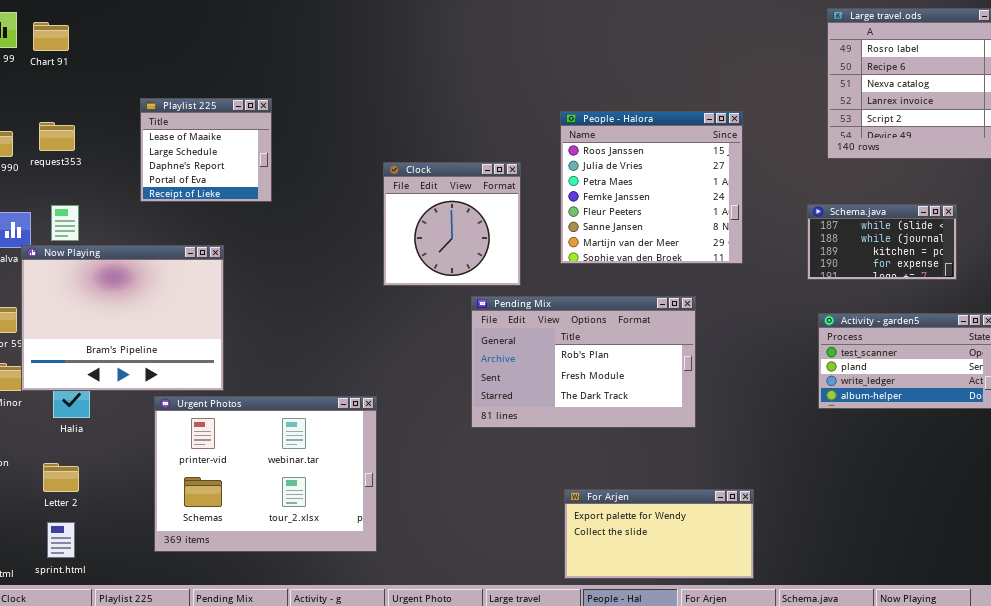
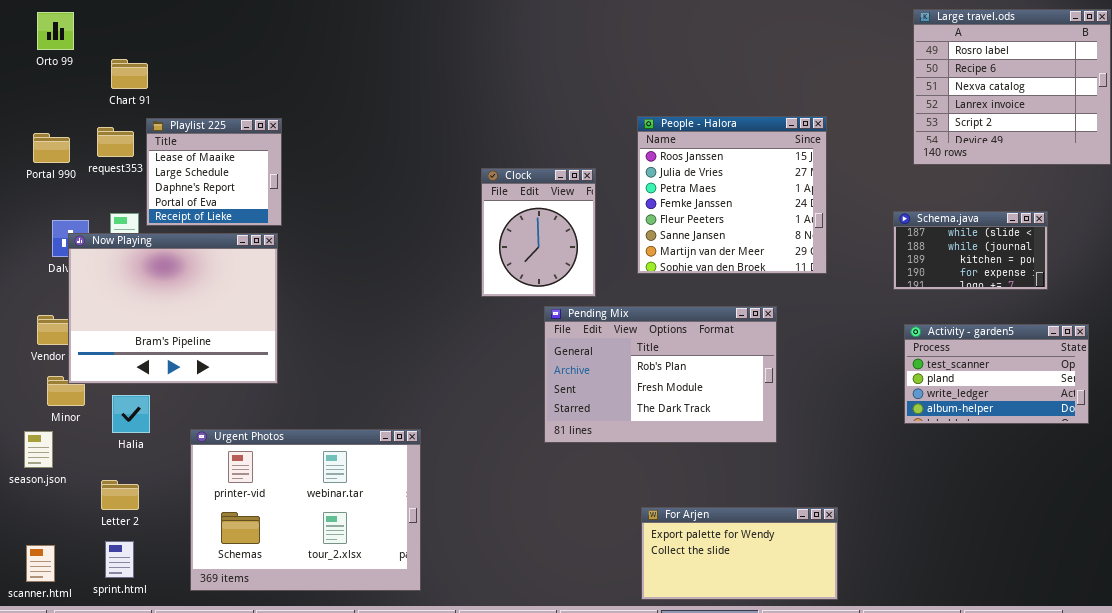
Chart 91: [33,22,69,51] -> [111,59,148,89], moved
Playlist 225: [140,98,272,202] -> [146,118,282,226], moved
Clock: [383,162,521,286] -> [481,168,596,297], resized
Now Playing: [21,245,224,391] -> [68,233,278,384], moved
Urgent Photos: [154,396,377,552] -> [190,429,421,591], moved

